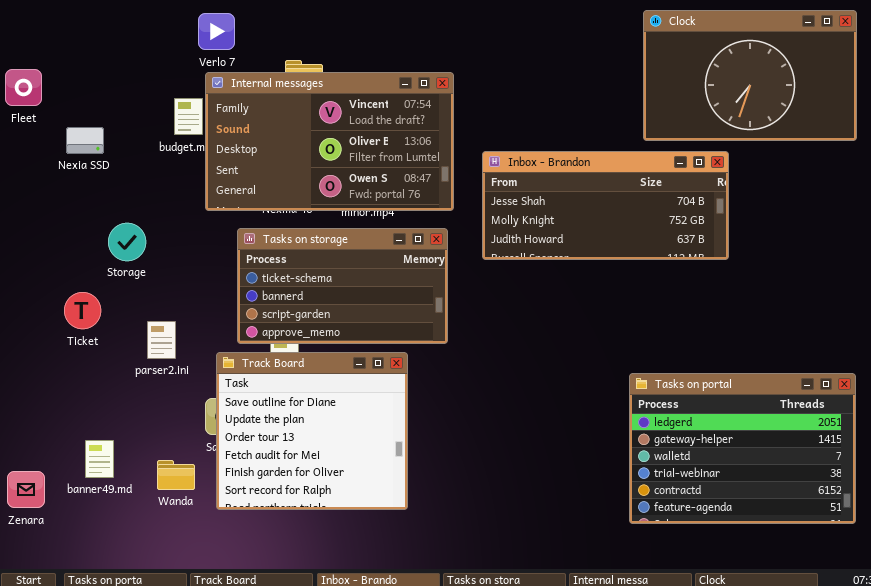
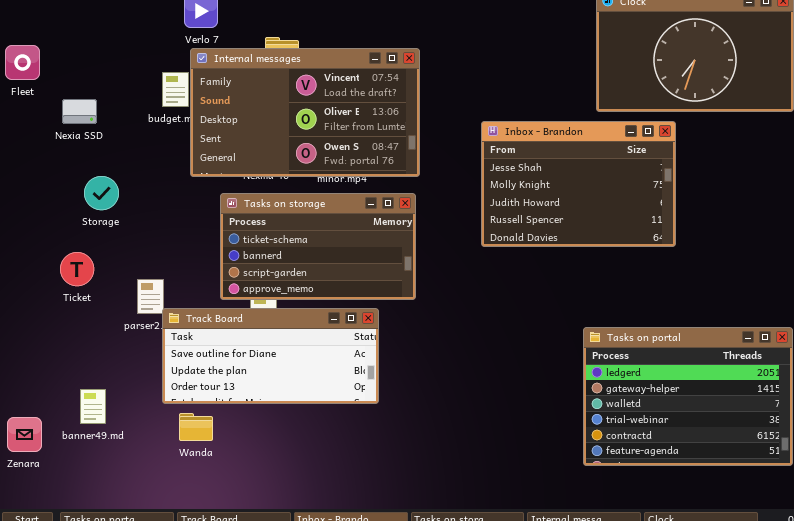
Inbox - Brandon: [482,151,729,260] -> [481,121,676,247], resized
Storage: [108,223,146,261] -> [84,176,119,210], moved
Track Board: [216,352,408,510] -> [162,308,379,404], resized
Wanda: [157,460,195,490] -> [179,413,213,441], moved

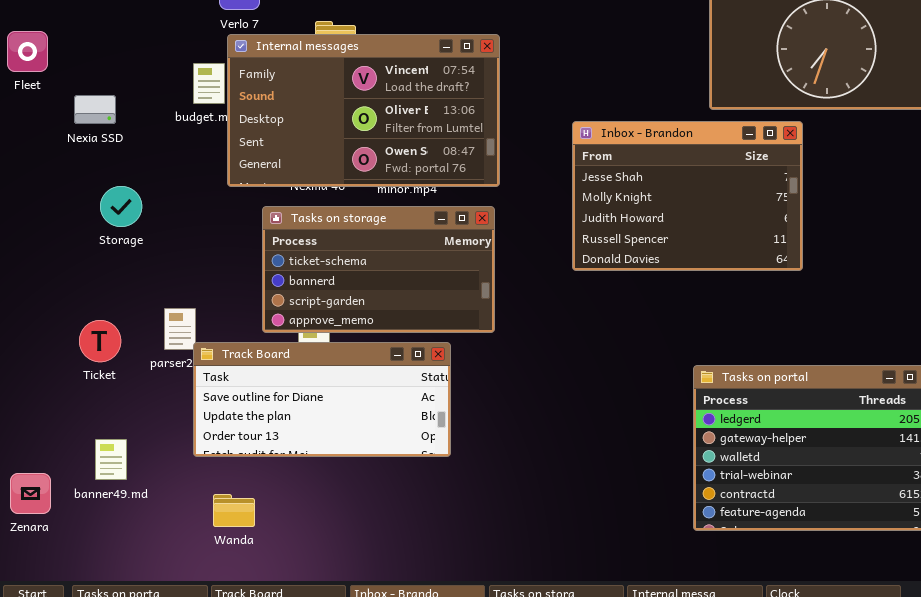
Ticket: [60,252,94,286] -> [79,320,121,362], moved
Wanda: [179,413,213,441] -> [213,494,255,527], moved

